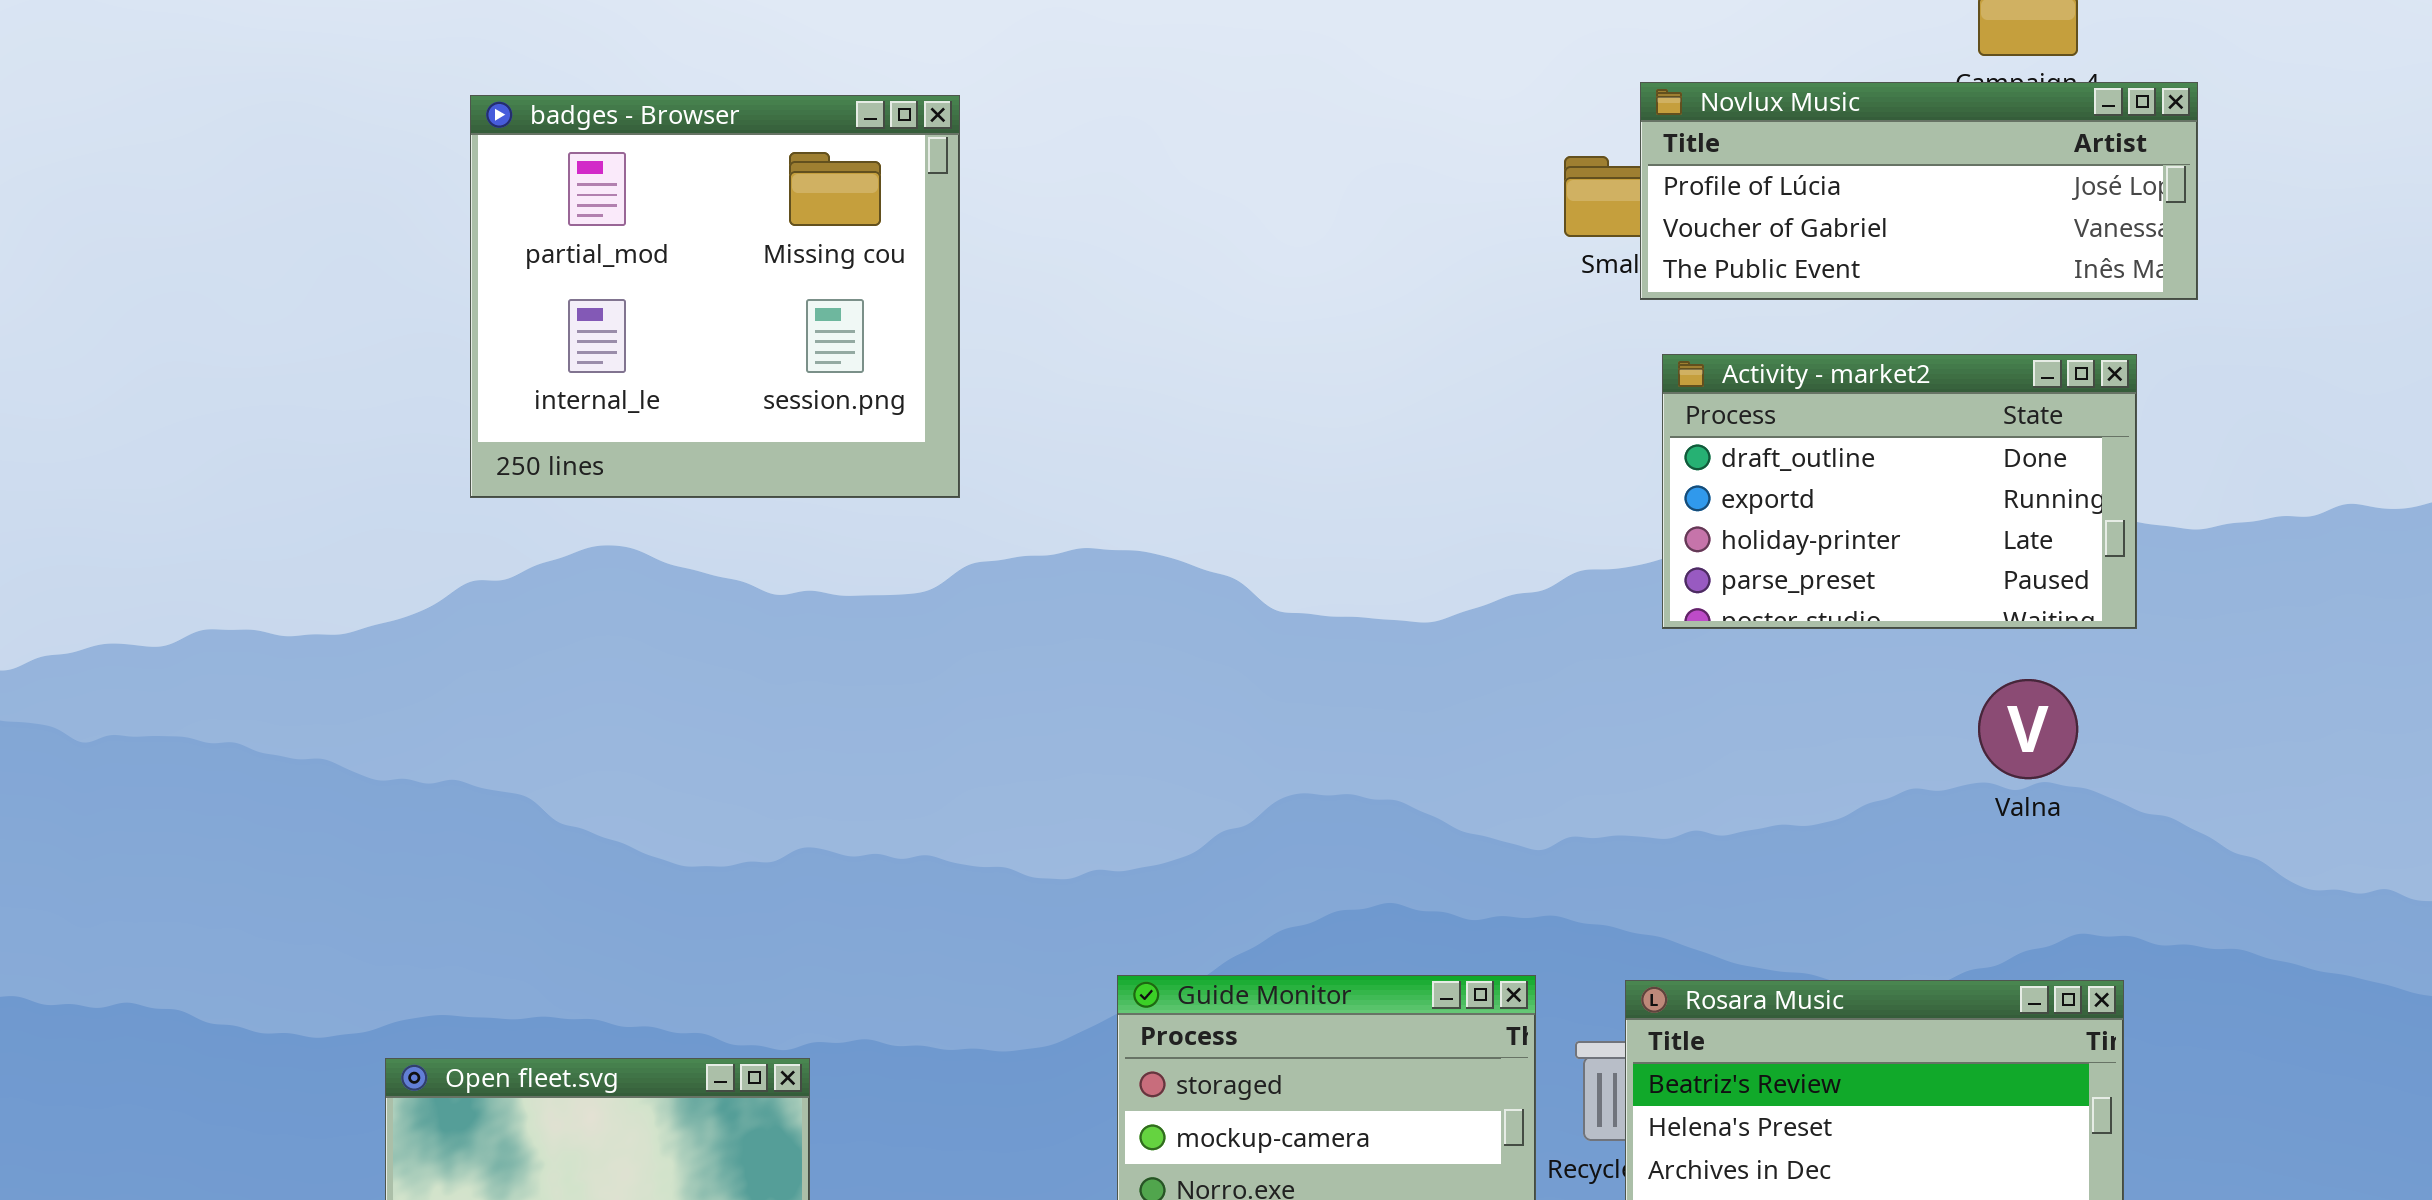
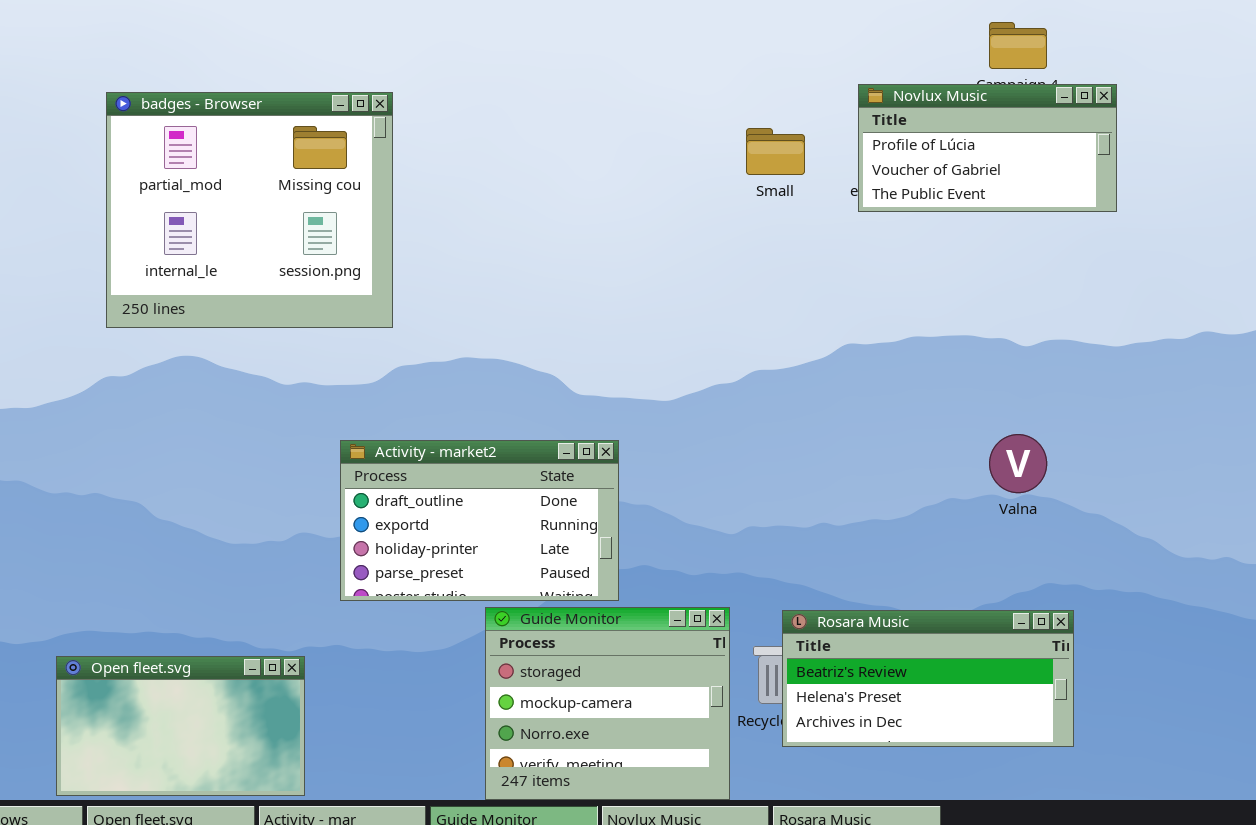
Novlux Music: [1640,82,2198,300] -> [858,84,1117,212], resized
Activity - market2: [1662,354,2137,629] -> [340,440,619,601], moved

